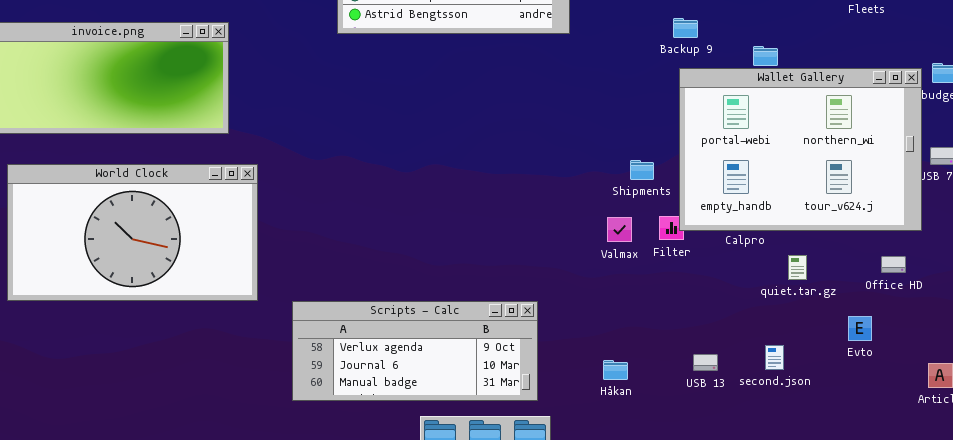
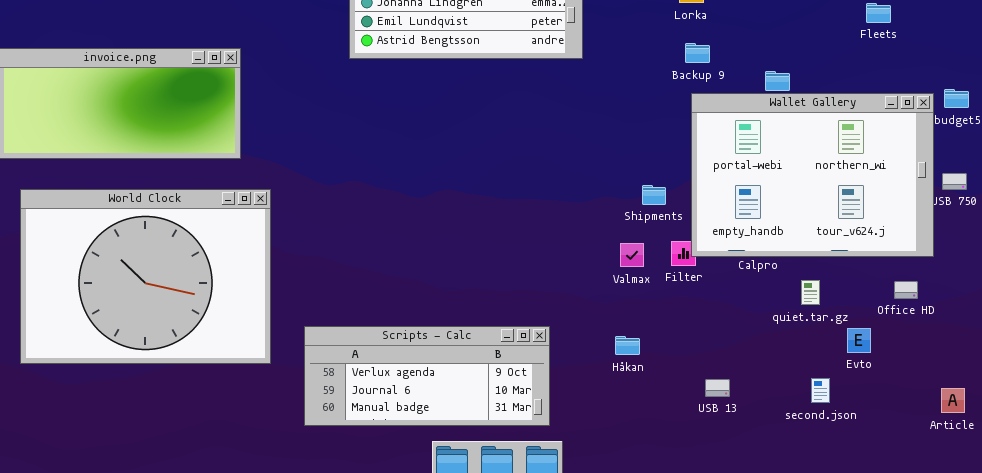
World Clock: [7,164,258,301] -> [20,189,271,364], resized
Evto: [848,316,872,341] -> [847,328,871,353], moved
second.json: [765,345,784,370] -> [811,378,830,403], moved
Håkan: [603,360,628,380] -> [615,336,640,355], moved

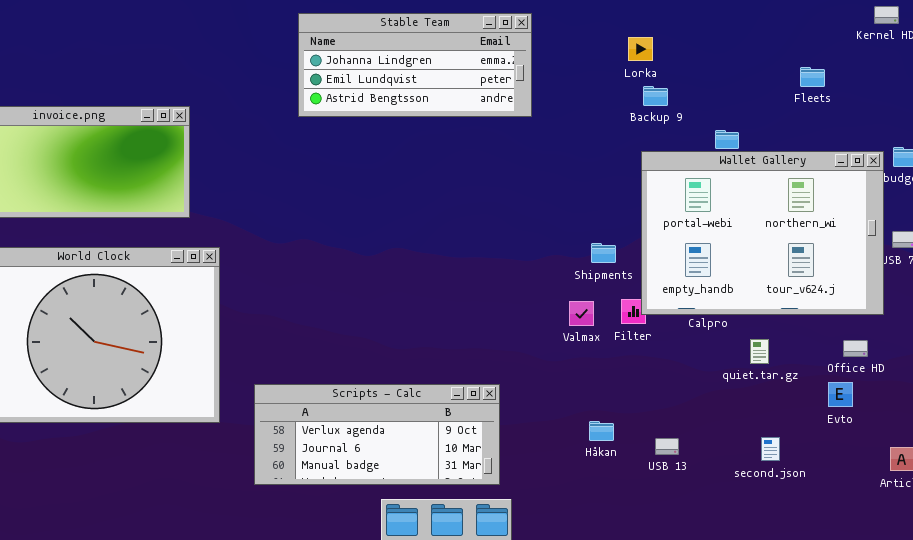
Fleets: [866,3,891,23] -> [800,67,825,87], moved
Backup 9: [685,43,710,63] -> [643,86,668,106], moved
Evto: [847,328,871,353] -> [828,382,853,407], moved
Håkan: [615,336,640,355] -> [589,421,614,441], moved

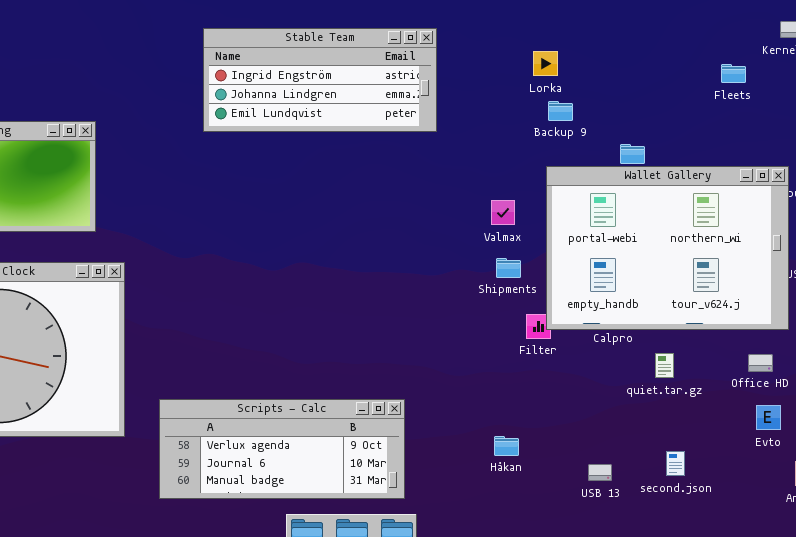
Stable Team: [298,13,532,117] -> [203,28,437,132], scrolled up 1 row
Fleets: [800,67,825,87] -> [721,64,746,83], moved
Valmax: [569,301,594,326] -> [491,200,515,225], moved
Evto: [828,382,853,407] -> [756,405,781,430], moved
USB 13: [655,438,679,455] -> [588,464,612,481], moved

